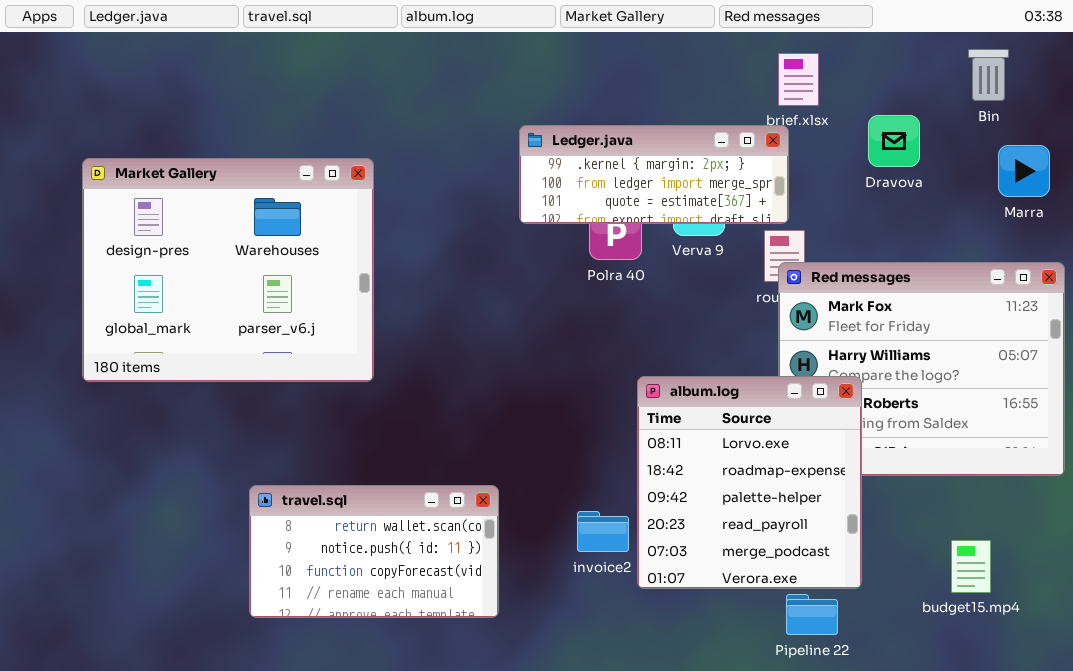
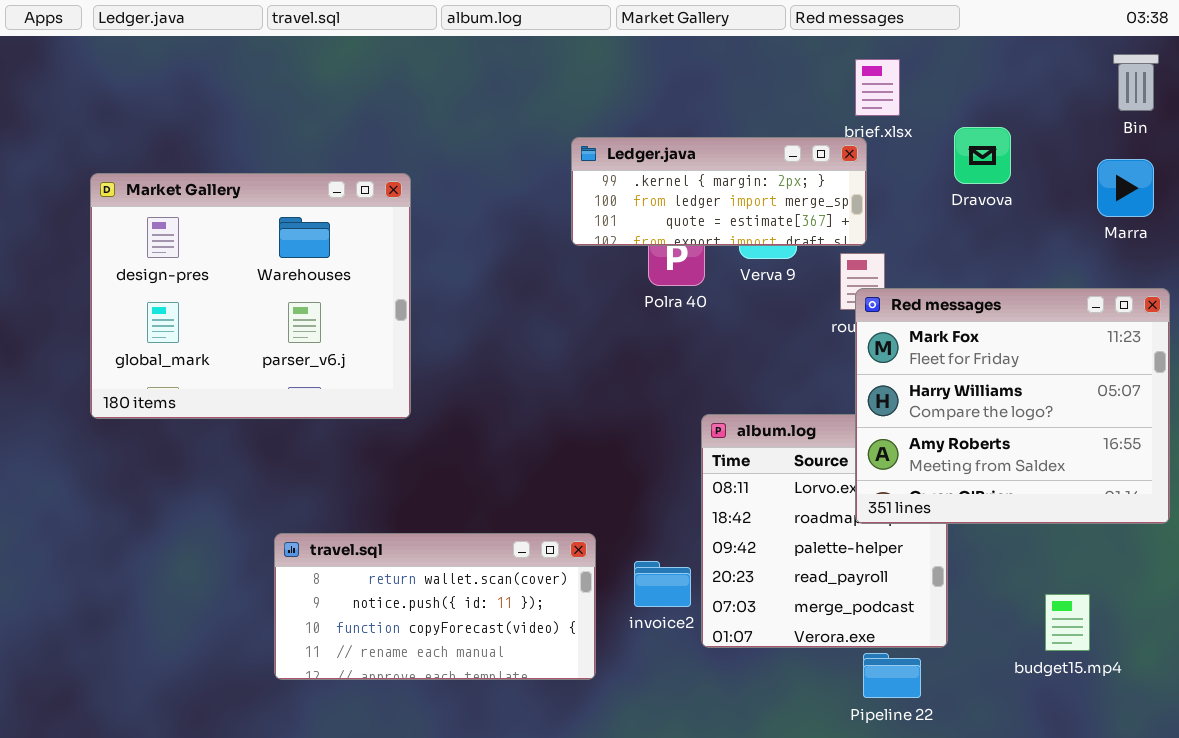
Bin: [968,49,1009,101] -> [1113,54,1159,111], moved
Red messages: [778,262,1065,476] -> [855,288,1170,524], raised
travel.sql: [249,485,499,618] -> [274,533,596,680], resized

